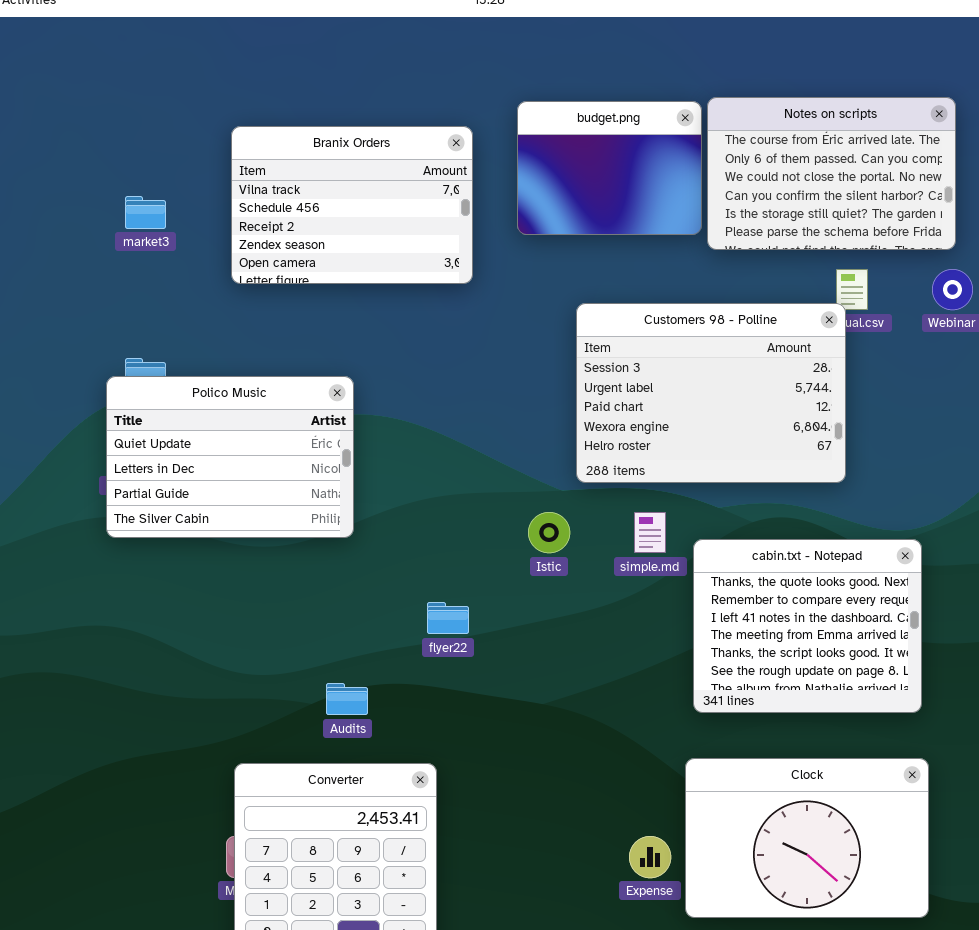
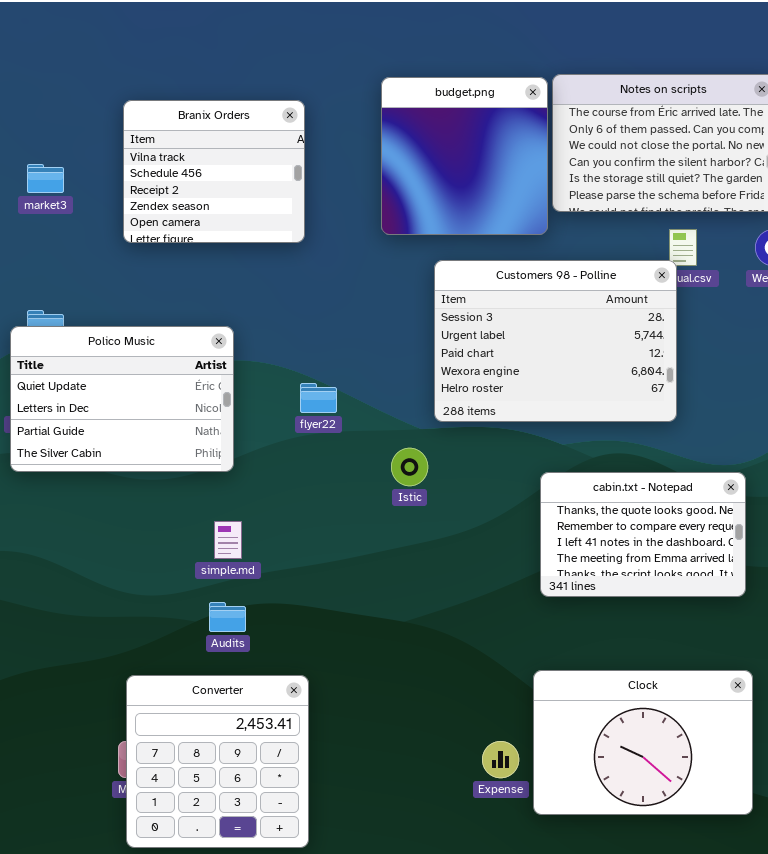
budget.png: [517,101,702,235] -> [381,77,548,235], resized
Branix Orders: [231,126,473,284] -> [123,100,305,243], resized
simple.md: [634,512,666,553] -> [214,521,242,559], moved
cabin.txt - Notepad: [693,539,922,713] -> [540,472,746,597], resized
flyer22: [427,602,469,634] -> [300,383,337,413], moved

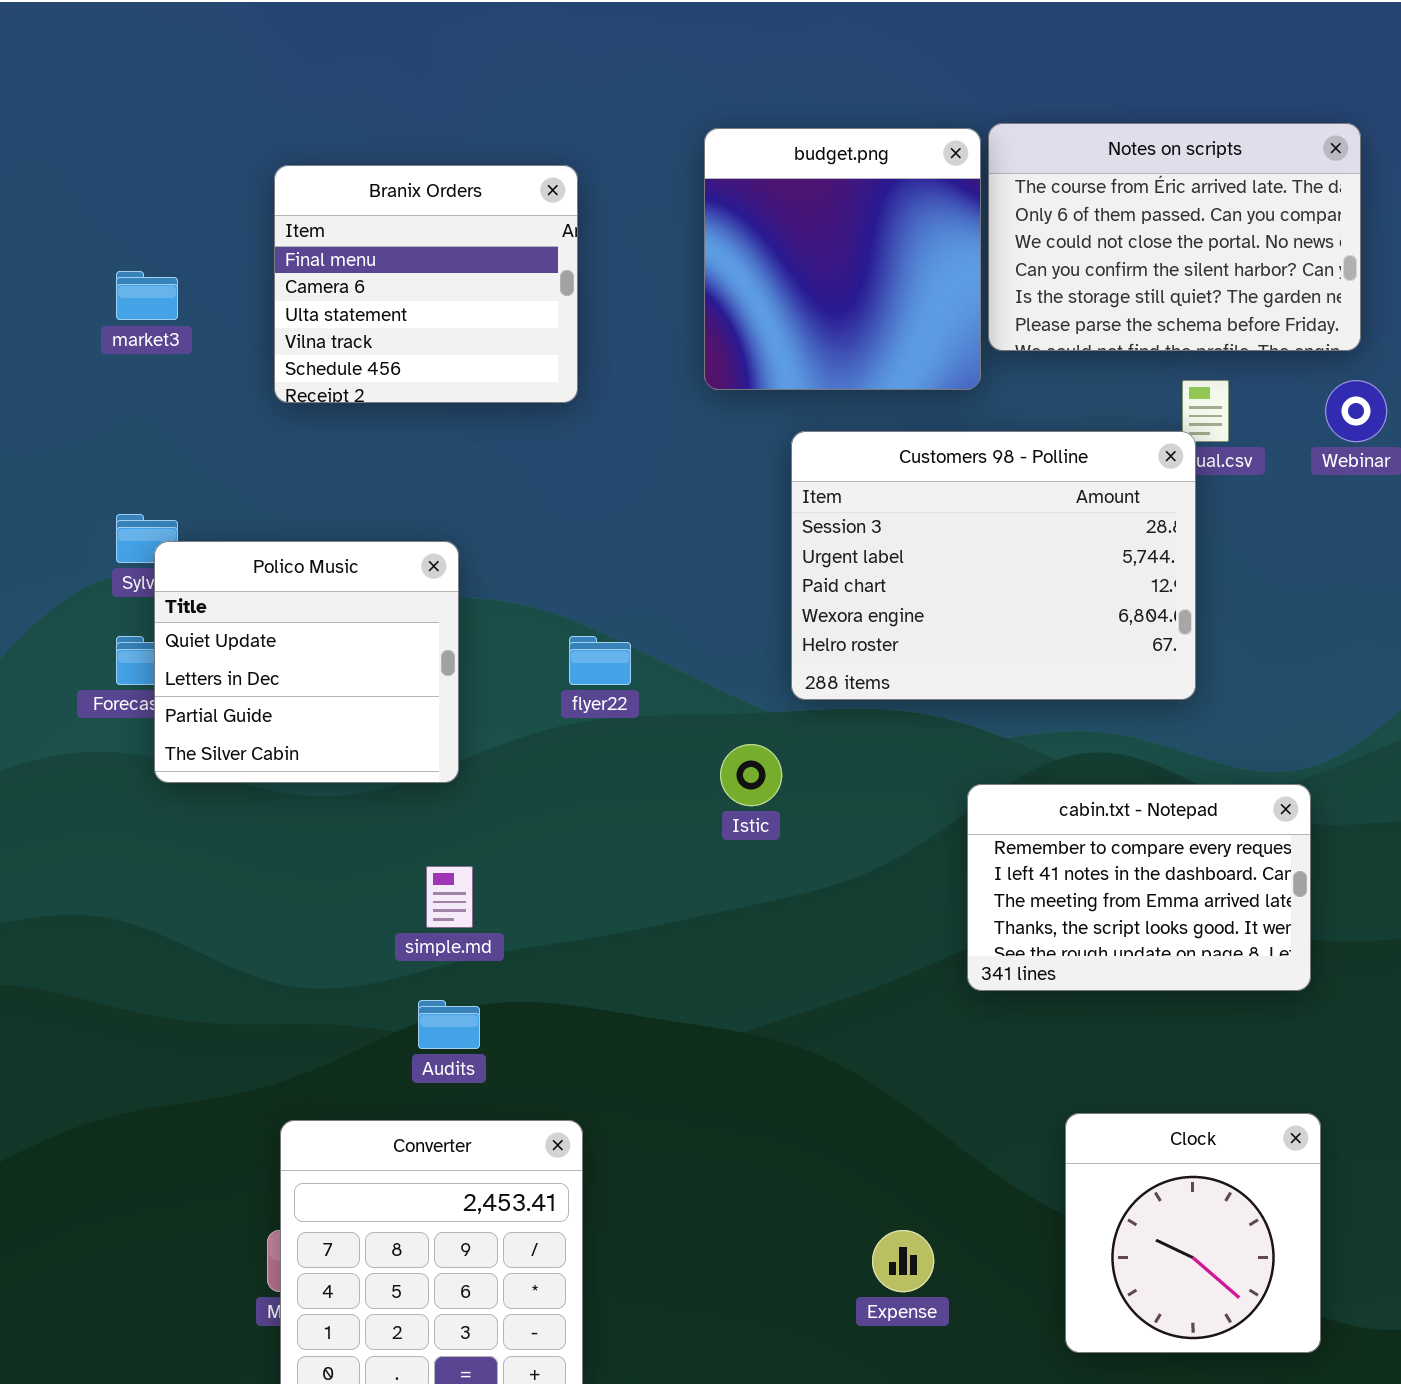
Branix Orders: [123,100,305,243] -> [274,165,578,403], scrolled up 3 rows
Polico Music: [10,326,234,472] -> [154,541,459,783], resized
cabin.txt - Notepad: [540,472,746,597] -> [967,784,1311,991], scrolled down 1 row
Clock: [533,670,753,815] -> [1065,1113,1321,1353], resized

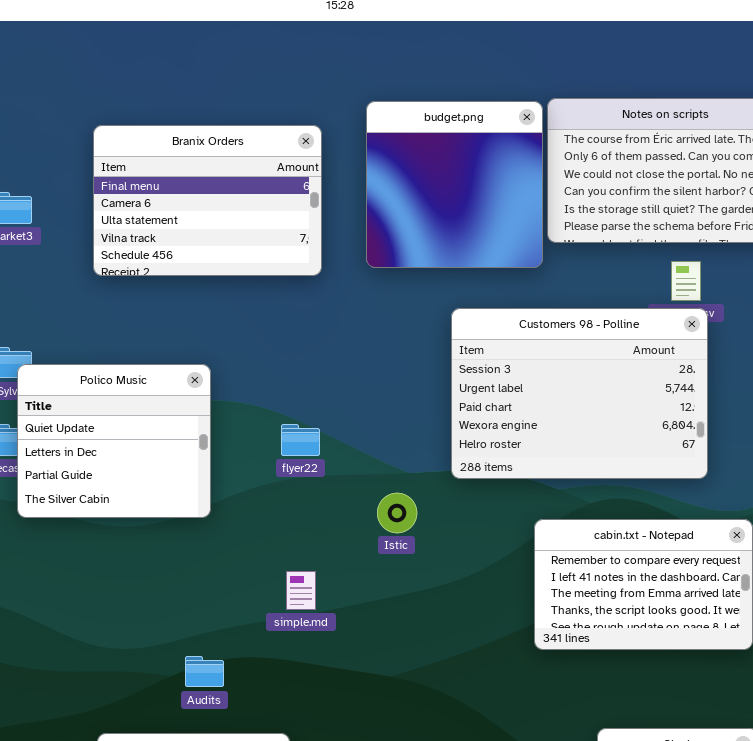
Branix Orders: [274,165,578,403] -> [93,125,322,276], resized
Customers 98 - Polline: [791,431,1196,700] -> [451,308,708,479], moved
simple.md: [426,866,473,928] -> [286,571,316,610], moved

